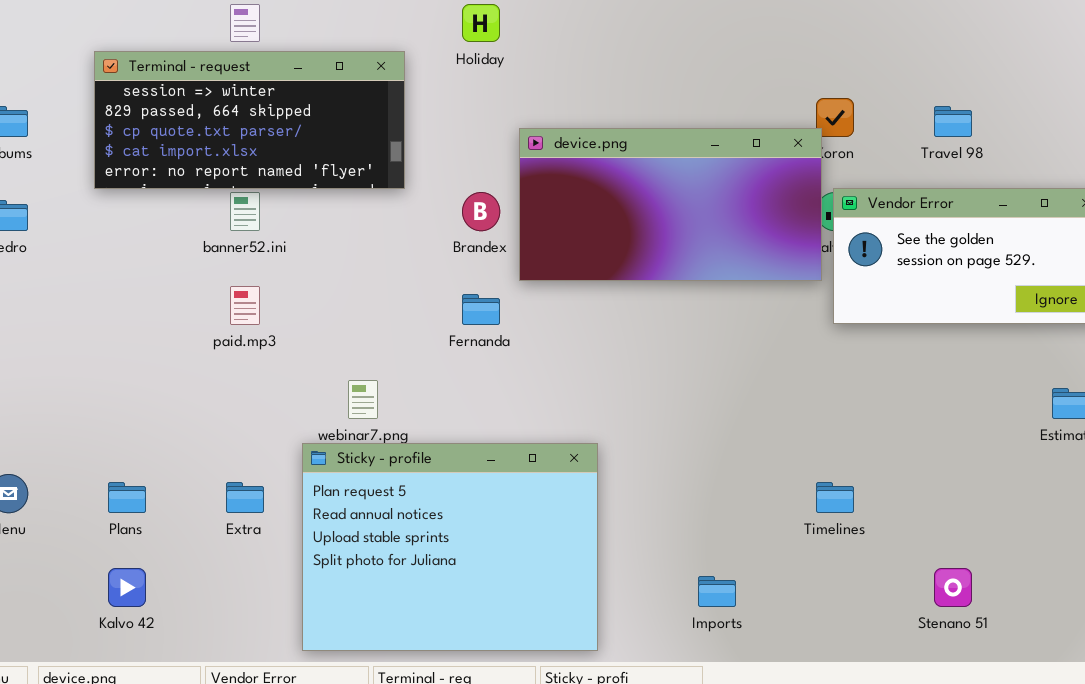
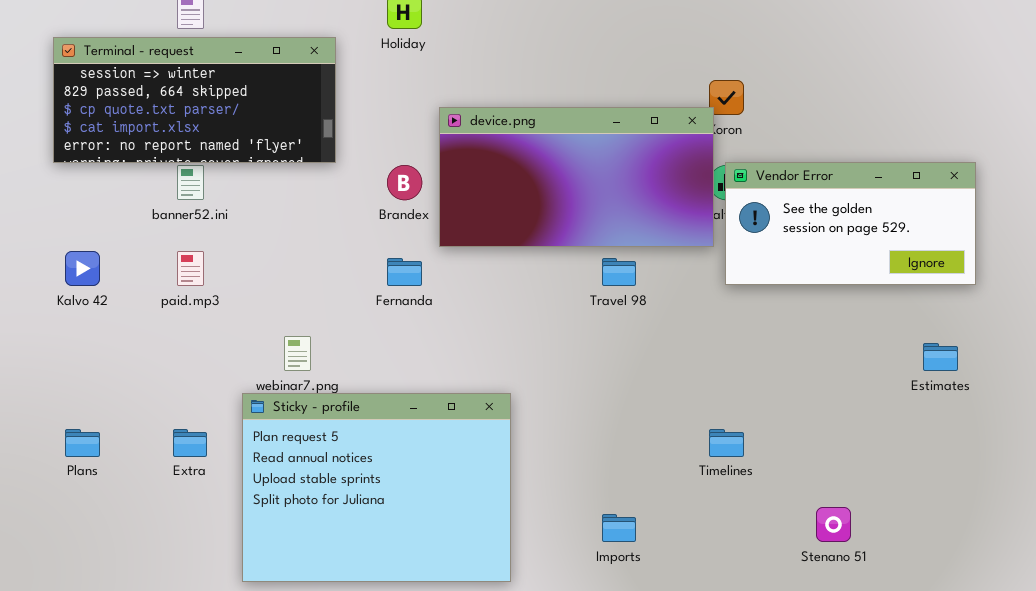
Travel 98: [934,106,972,137] -> [602,258,636,286], moved
Kalvo 42: [108,568,146,607] -> [65,251,100,286], moved

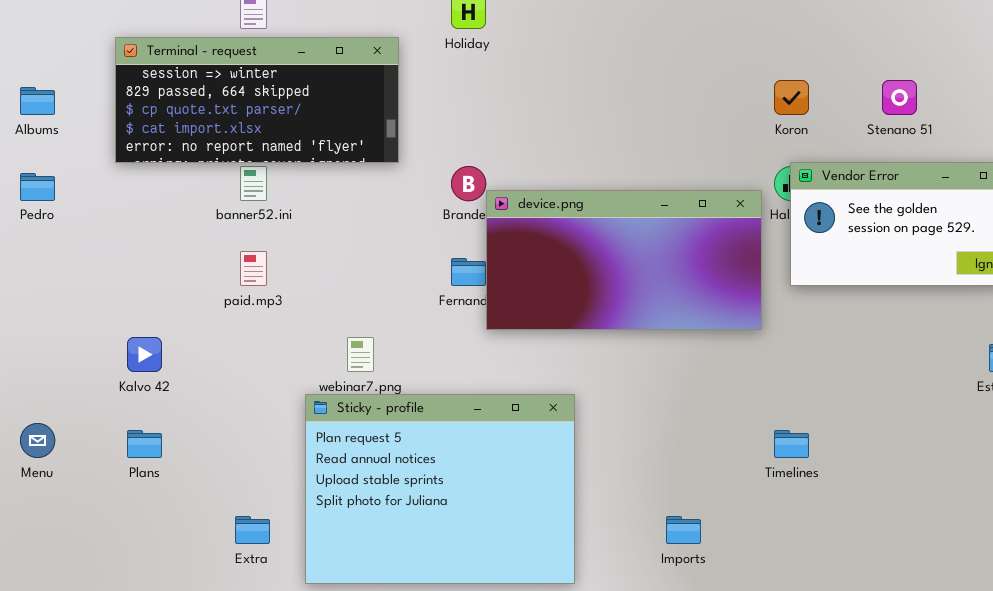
device.png: [439,107,714,247] -> [486,190,762,330], moved
Kalvo 42: [65,251,100,286] -> [127,337,162,372], moved
Extra: [173,429,207,457] -> [235,516,270,544], moved
Stenano 51: [816,507,851,542] -> [882,80,917,115], moved

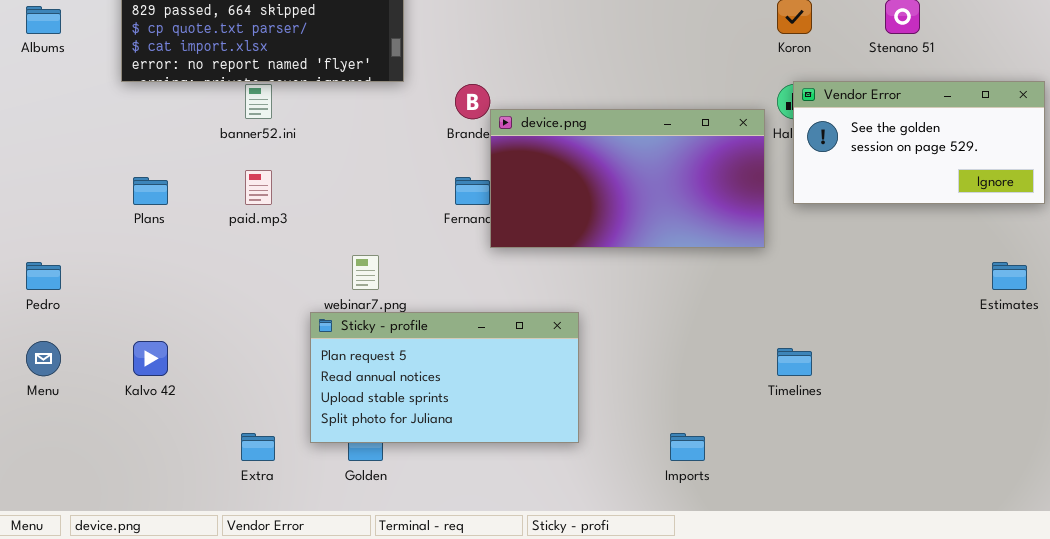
Pedro: [20,173,55,201] -> [26,262,61,290], moved
Kalvo 42: [127,337,162,372] -> [133,341,168,376], moved
Sticky - profile: [305,394,575,584] -> [310,312,579,443], resized
Plans: [127,430,162,458] -> [133,177,168,205], moved

